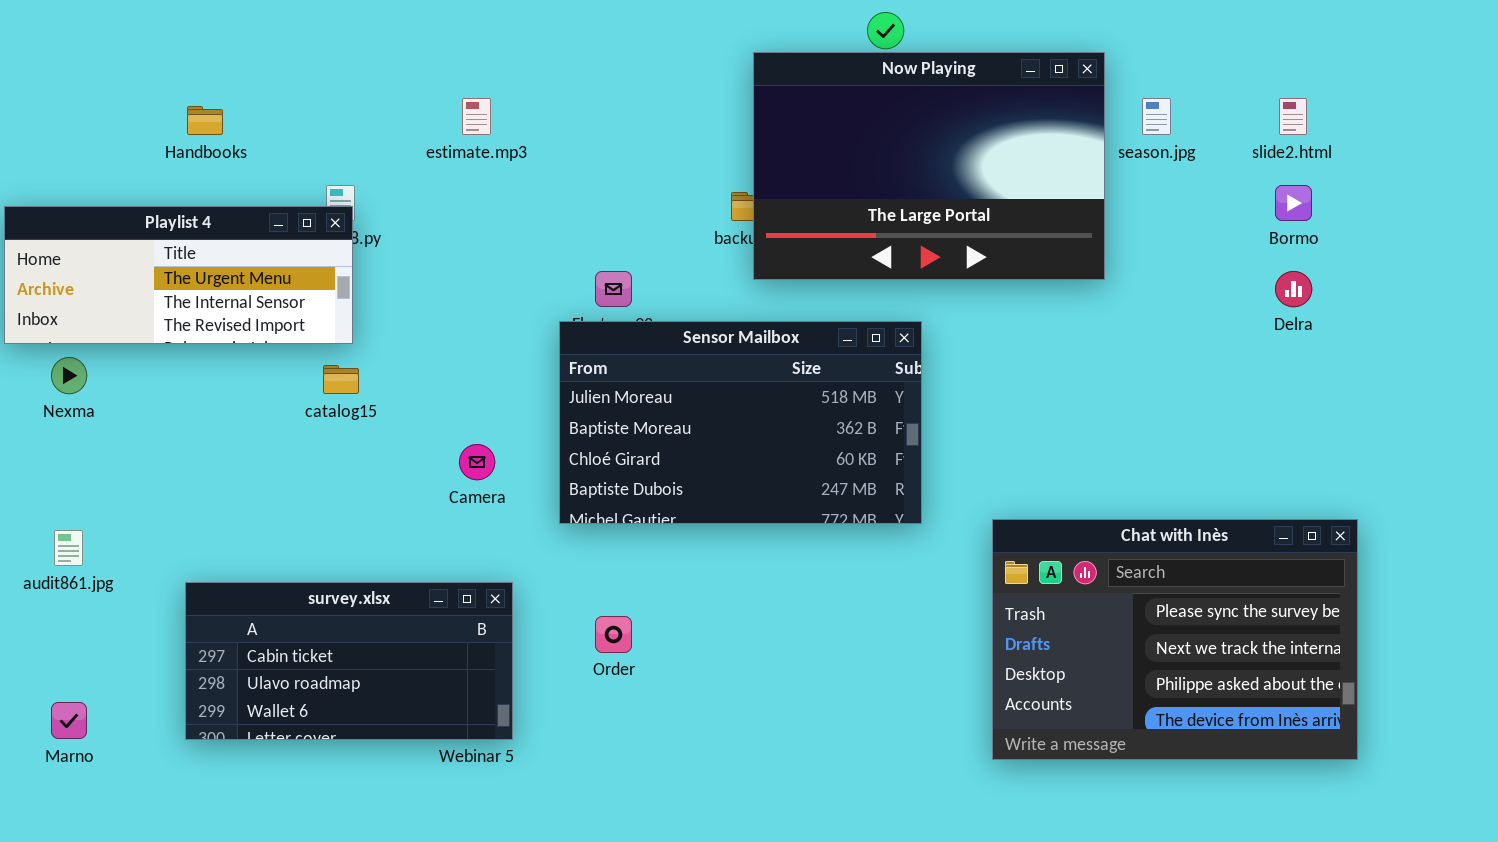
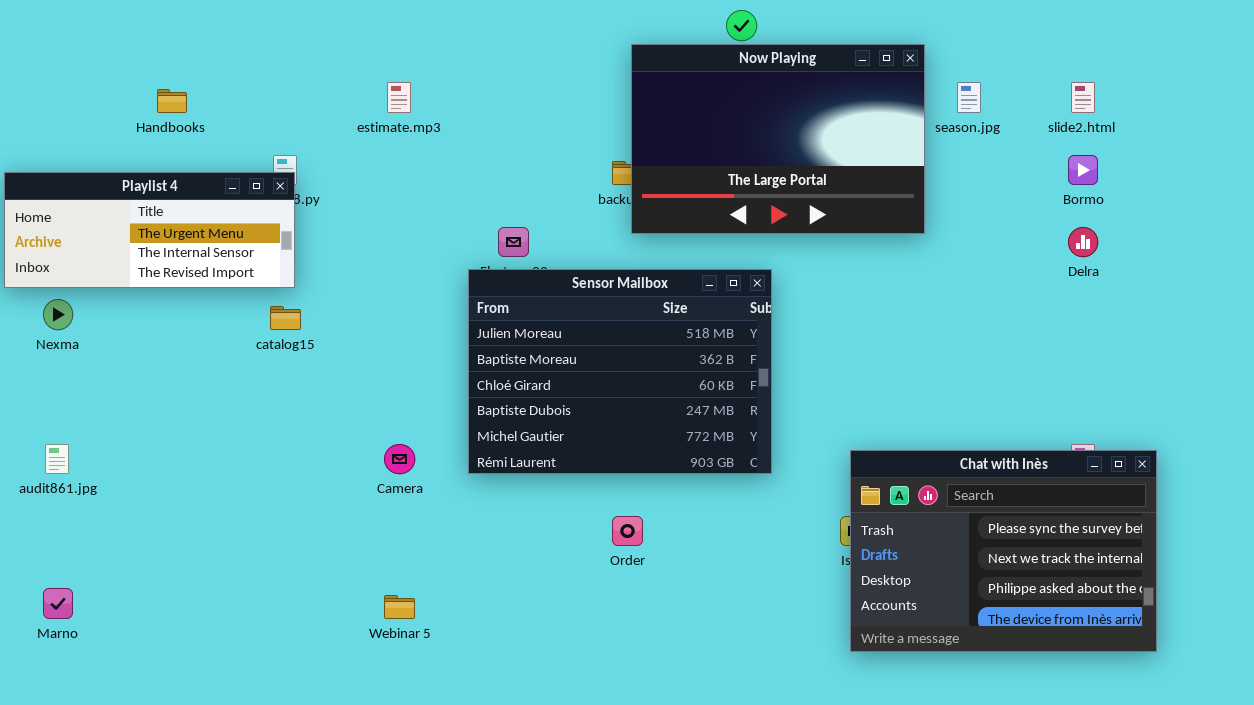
Sensor Mailbox: [559,321,922,524] -> [468,269,772,474], resized
Camera: [459,444,495,480] -> [384,444,415,474], moved
Chat with Inès: [992,519,1358,760] -> [850,450,1157,652], moved
survey.xlsx: [185,582,513,740] -> none, closed
Order: [595,616,632,653] -> [612,516,643,546], moved

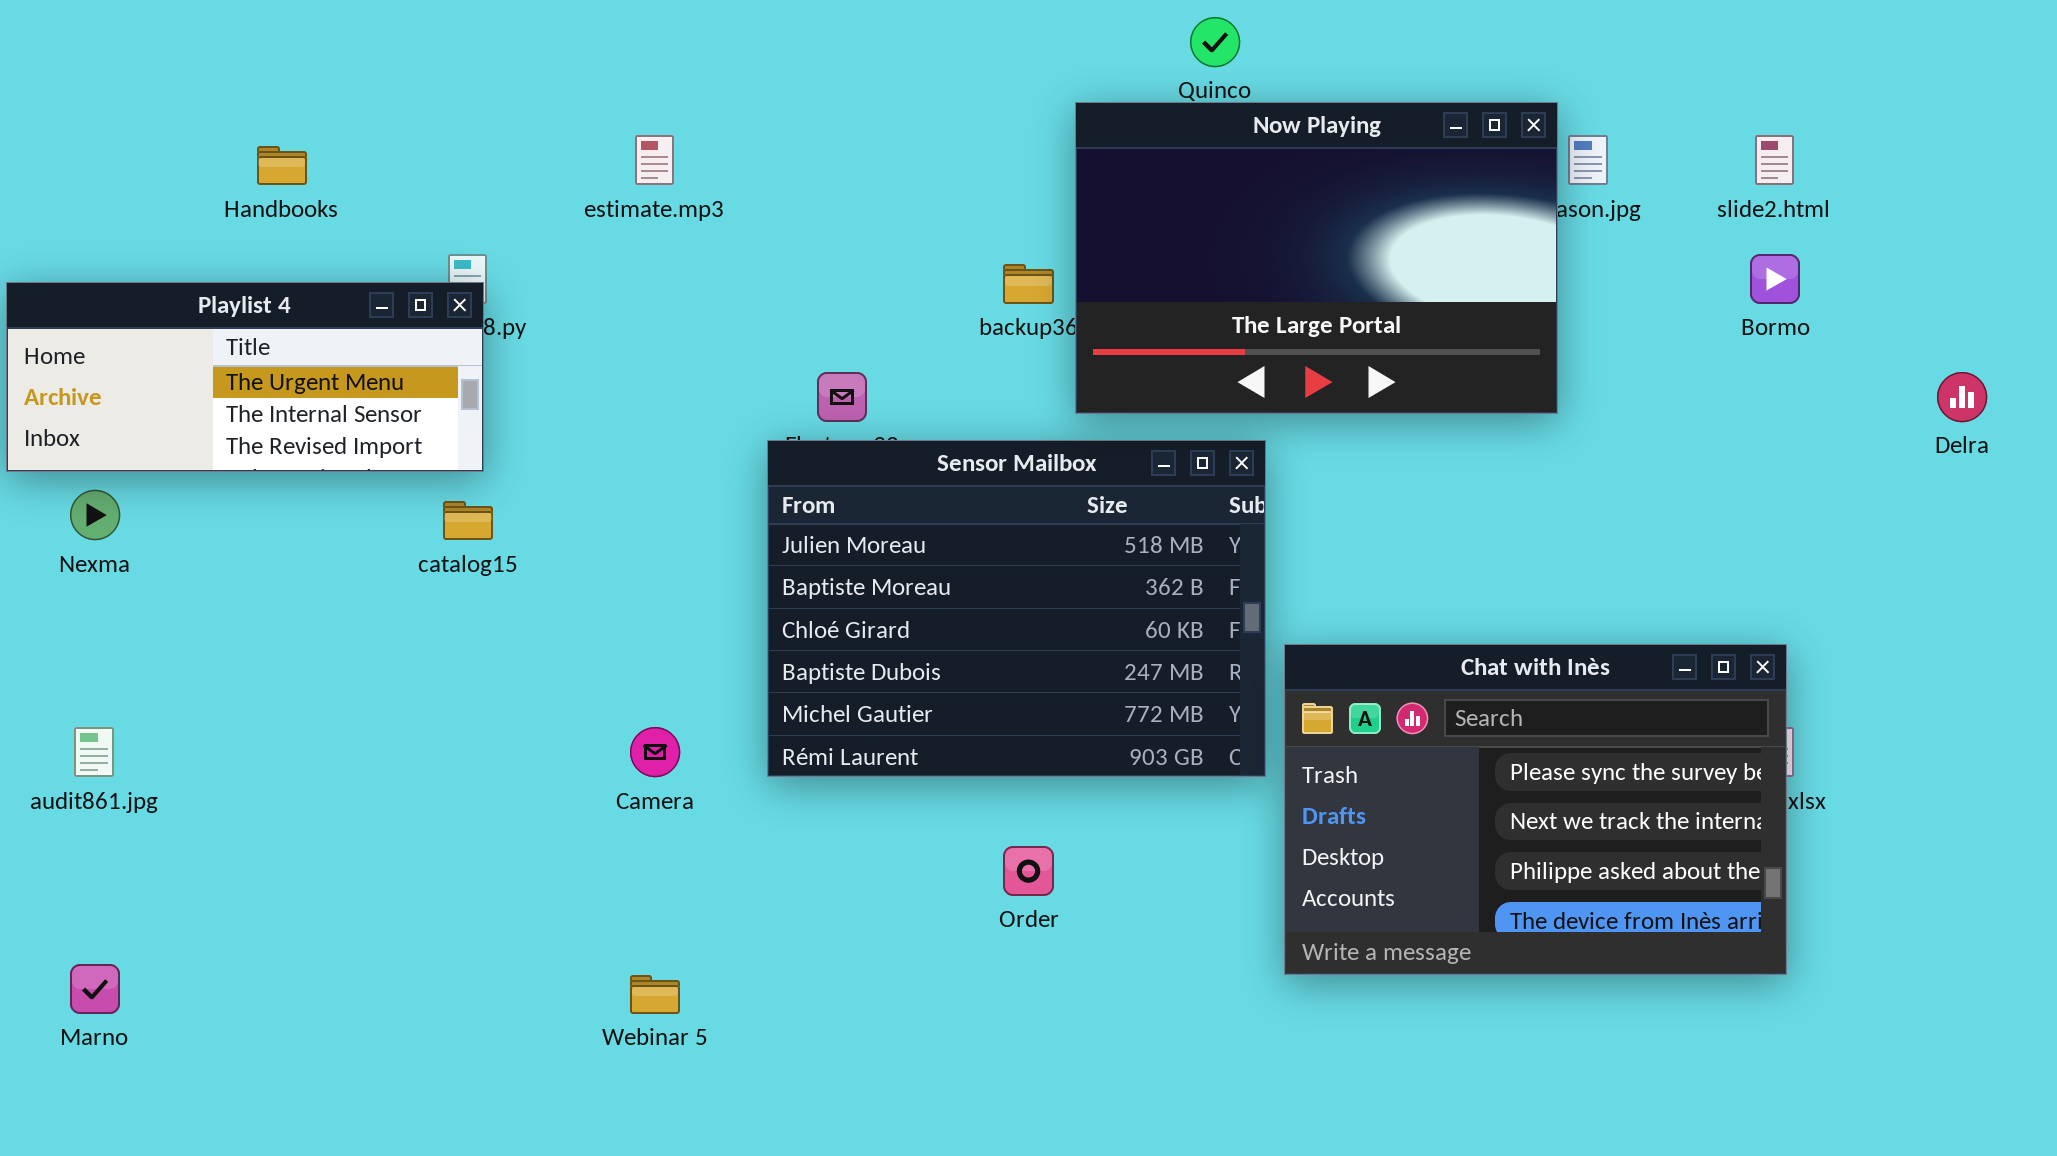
Now Playing: [631,44,925,234] -> [1075,102,1558,414], moved
Delra: [1068,227,1098,257] -> [1937,372,1987,422], moved
Chat with Inès: [850,450,1157,652] -> [1284,644,1787,975], moved

